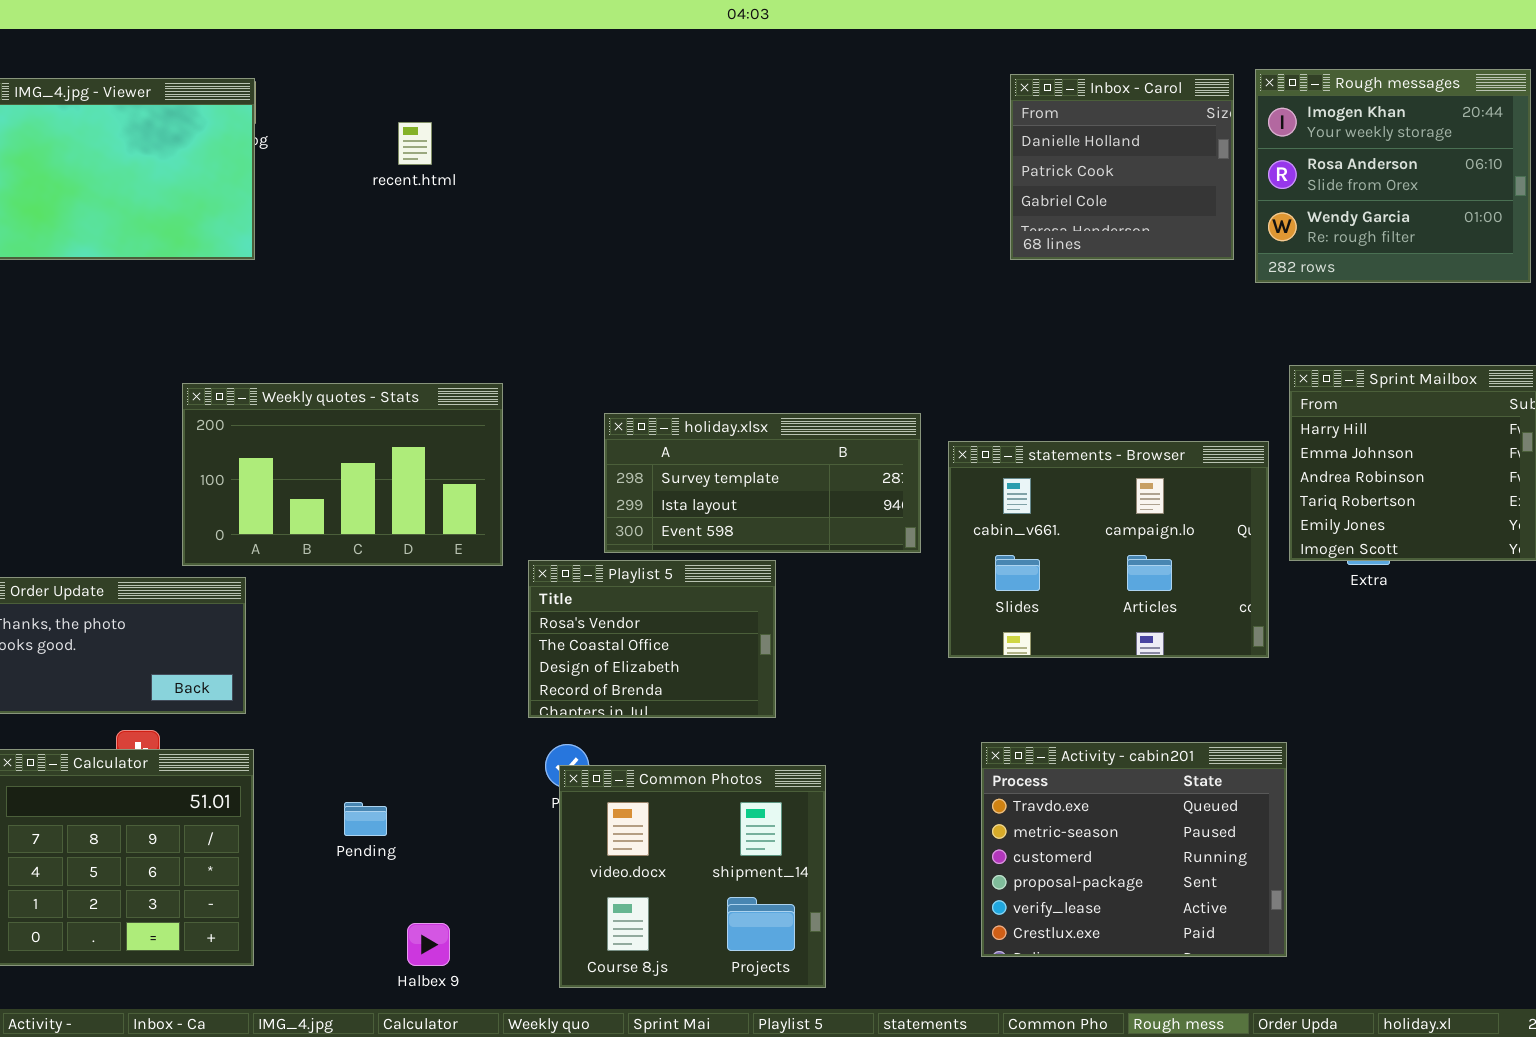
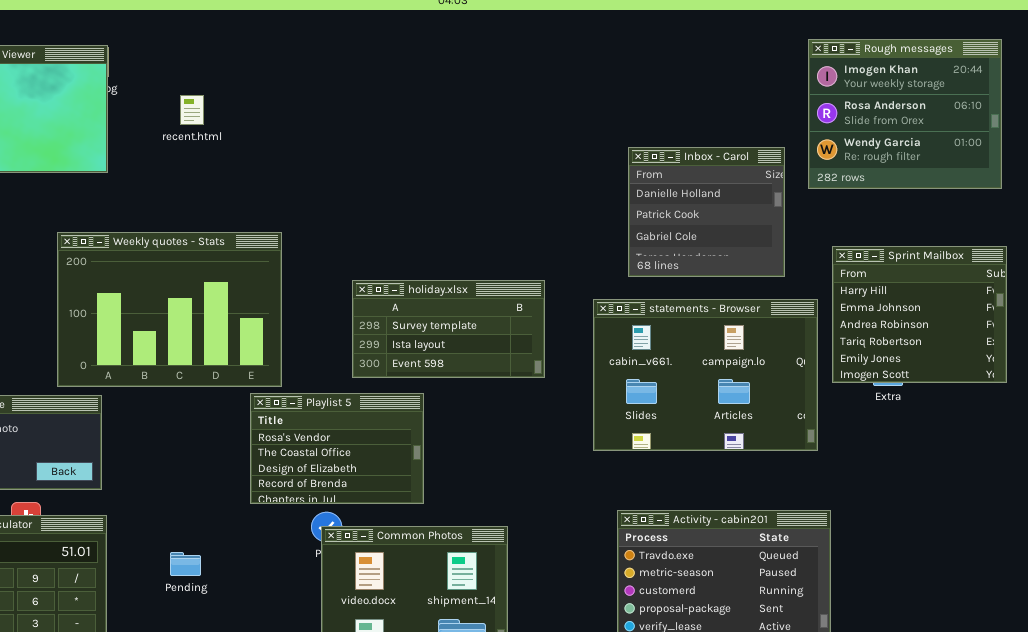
Inbox - Carol: [1010,74,1234,260] -> [628,147,785,277], moved
recent.html: [398,122,432,165] -> [180,95,204,125], moved
Weekly quotes - Stats: [182,383,503,566] -> [57,232,282,387], resized
holiday.xlsx: [604,413,921,553] -> [352,280,545,378], resized
Playlist 5: [528,560,776,718] -> [250,393,424,504], moved

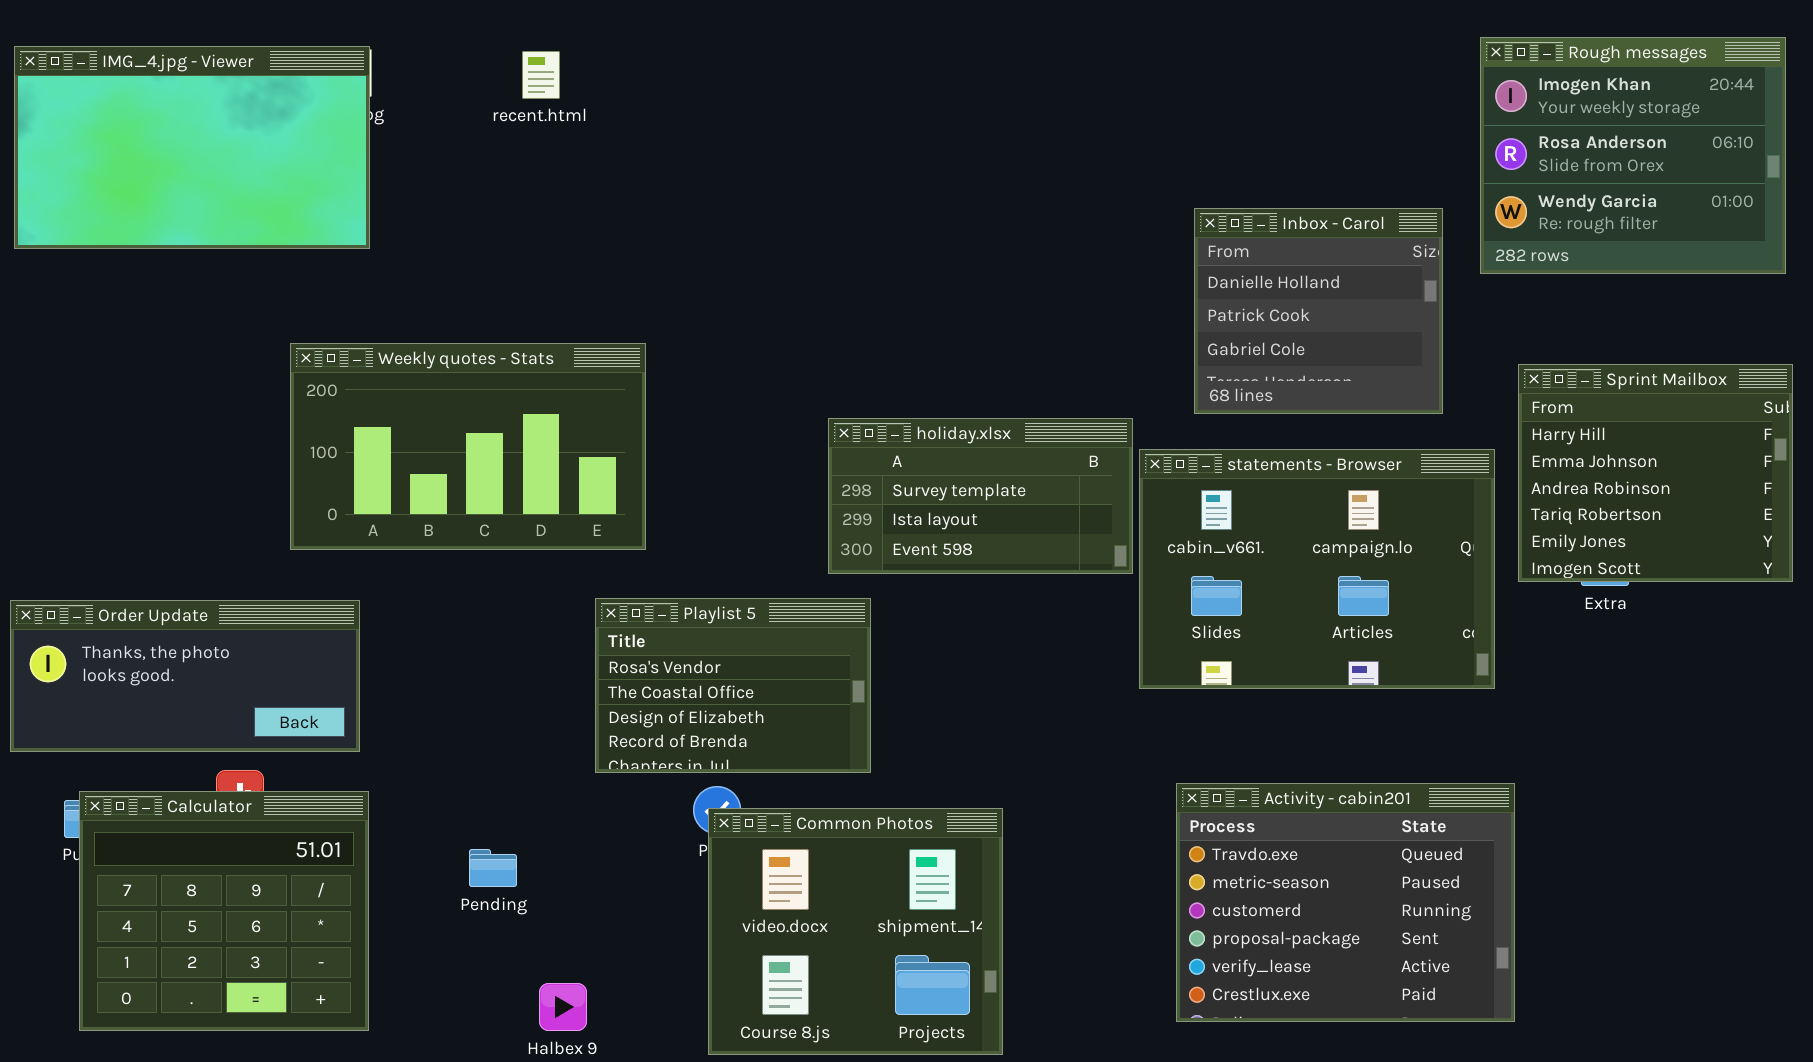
recent.html: [180,95,204,125] -> [522,51,560,99], moved
Weekly quotes - Stats: [57,232,282,387] -> [290,343,646,550], resized
holiday.xlsx: [352,280,545,378] -> [828,418,1133,574], moved

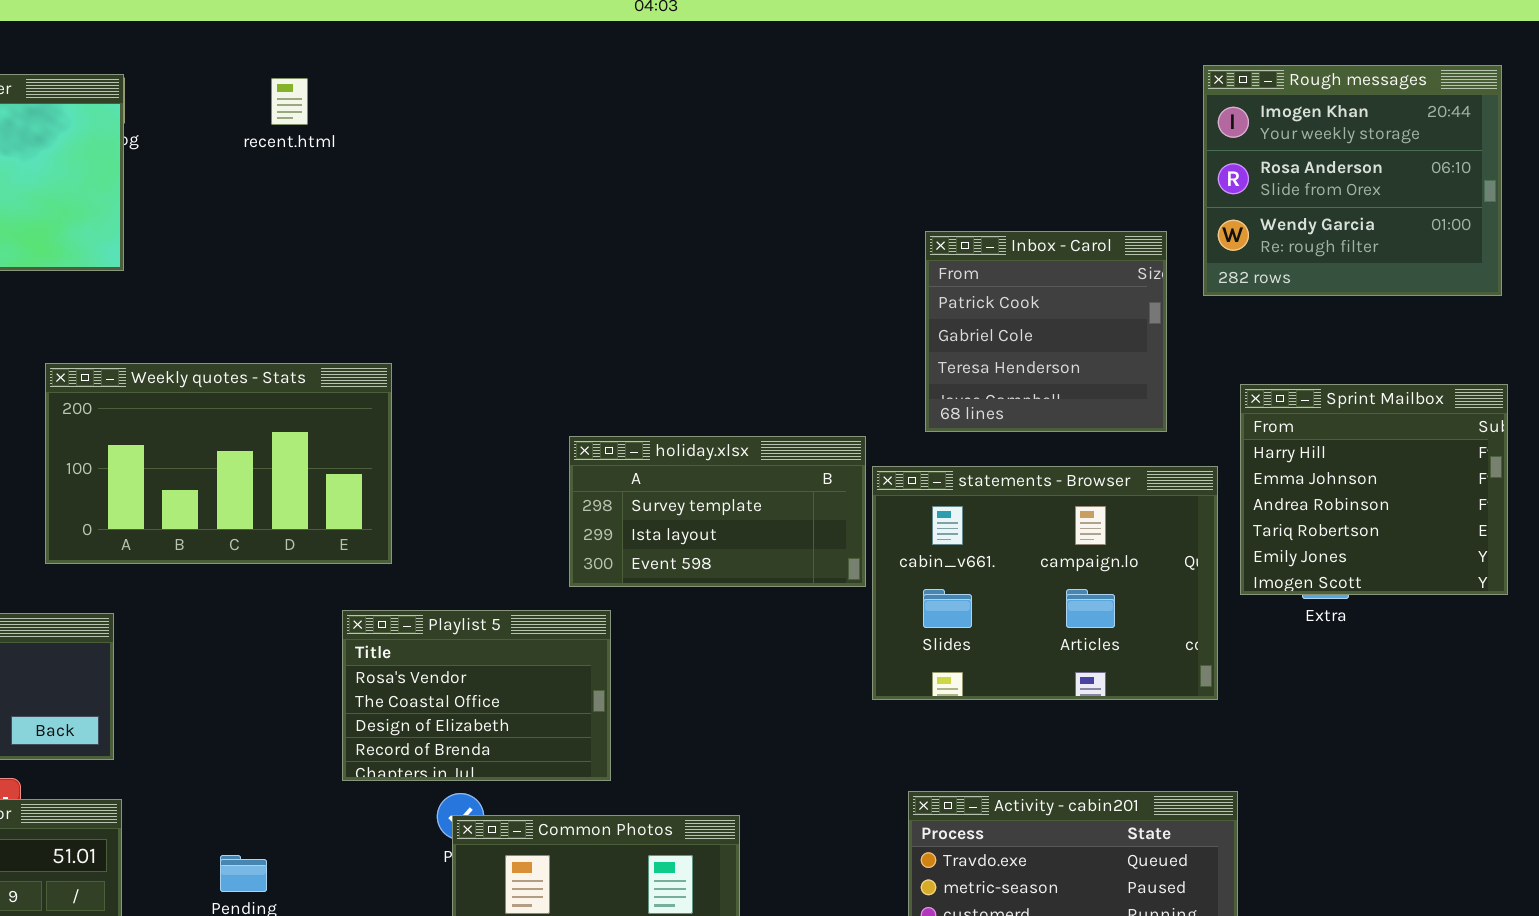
Inbox - Carol: [1194,208,1443,414] -> [925,231,1167,432], scrolled down 1 row

